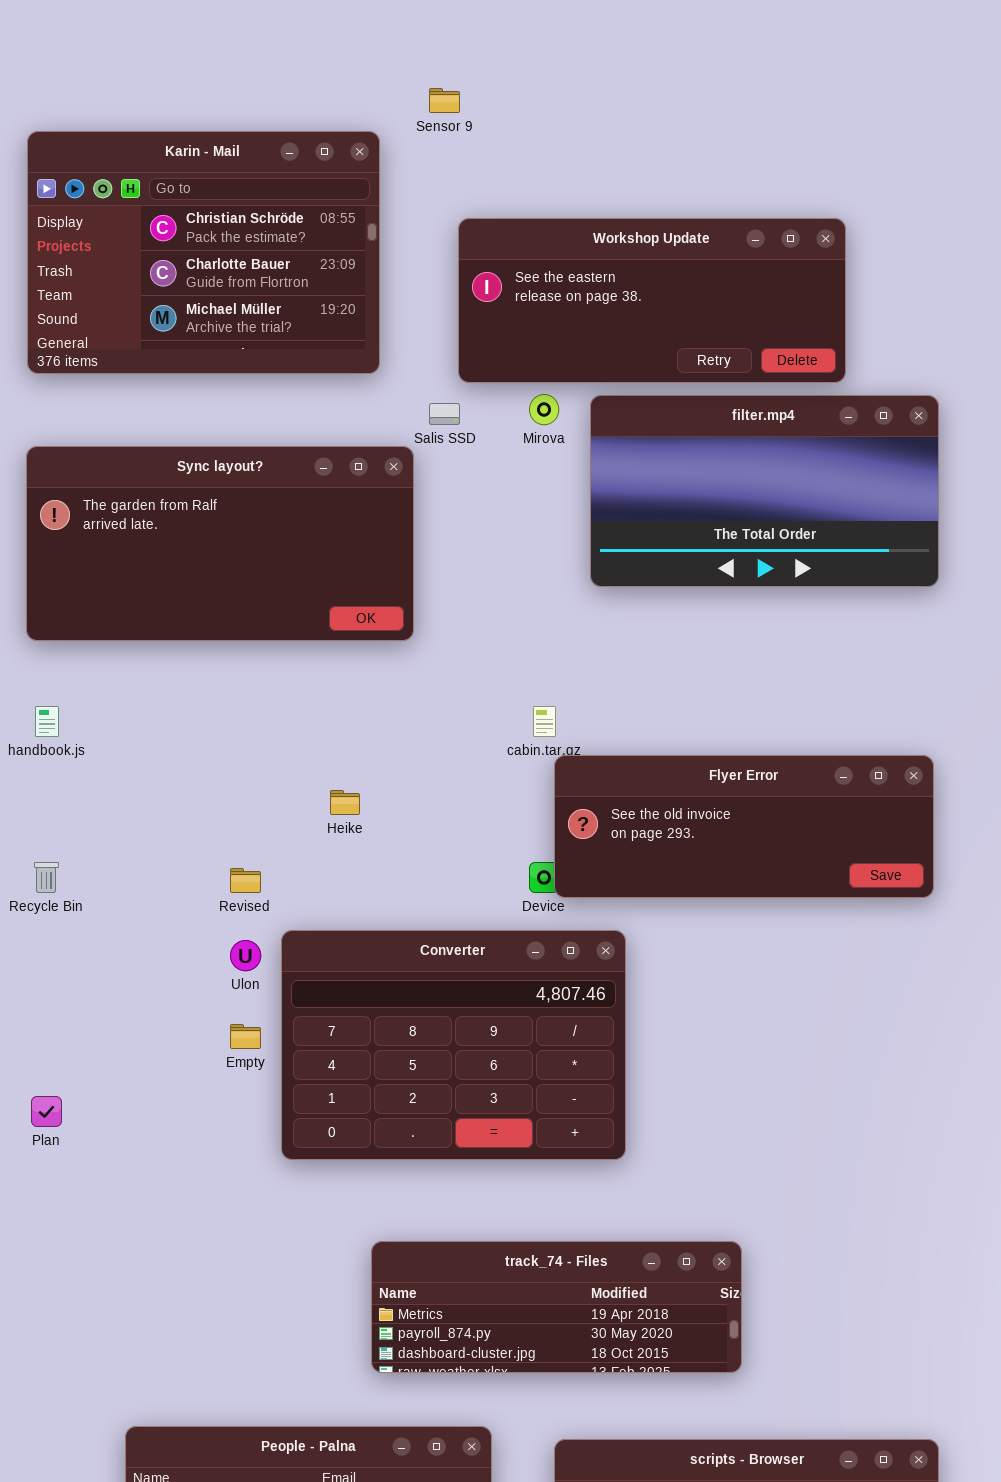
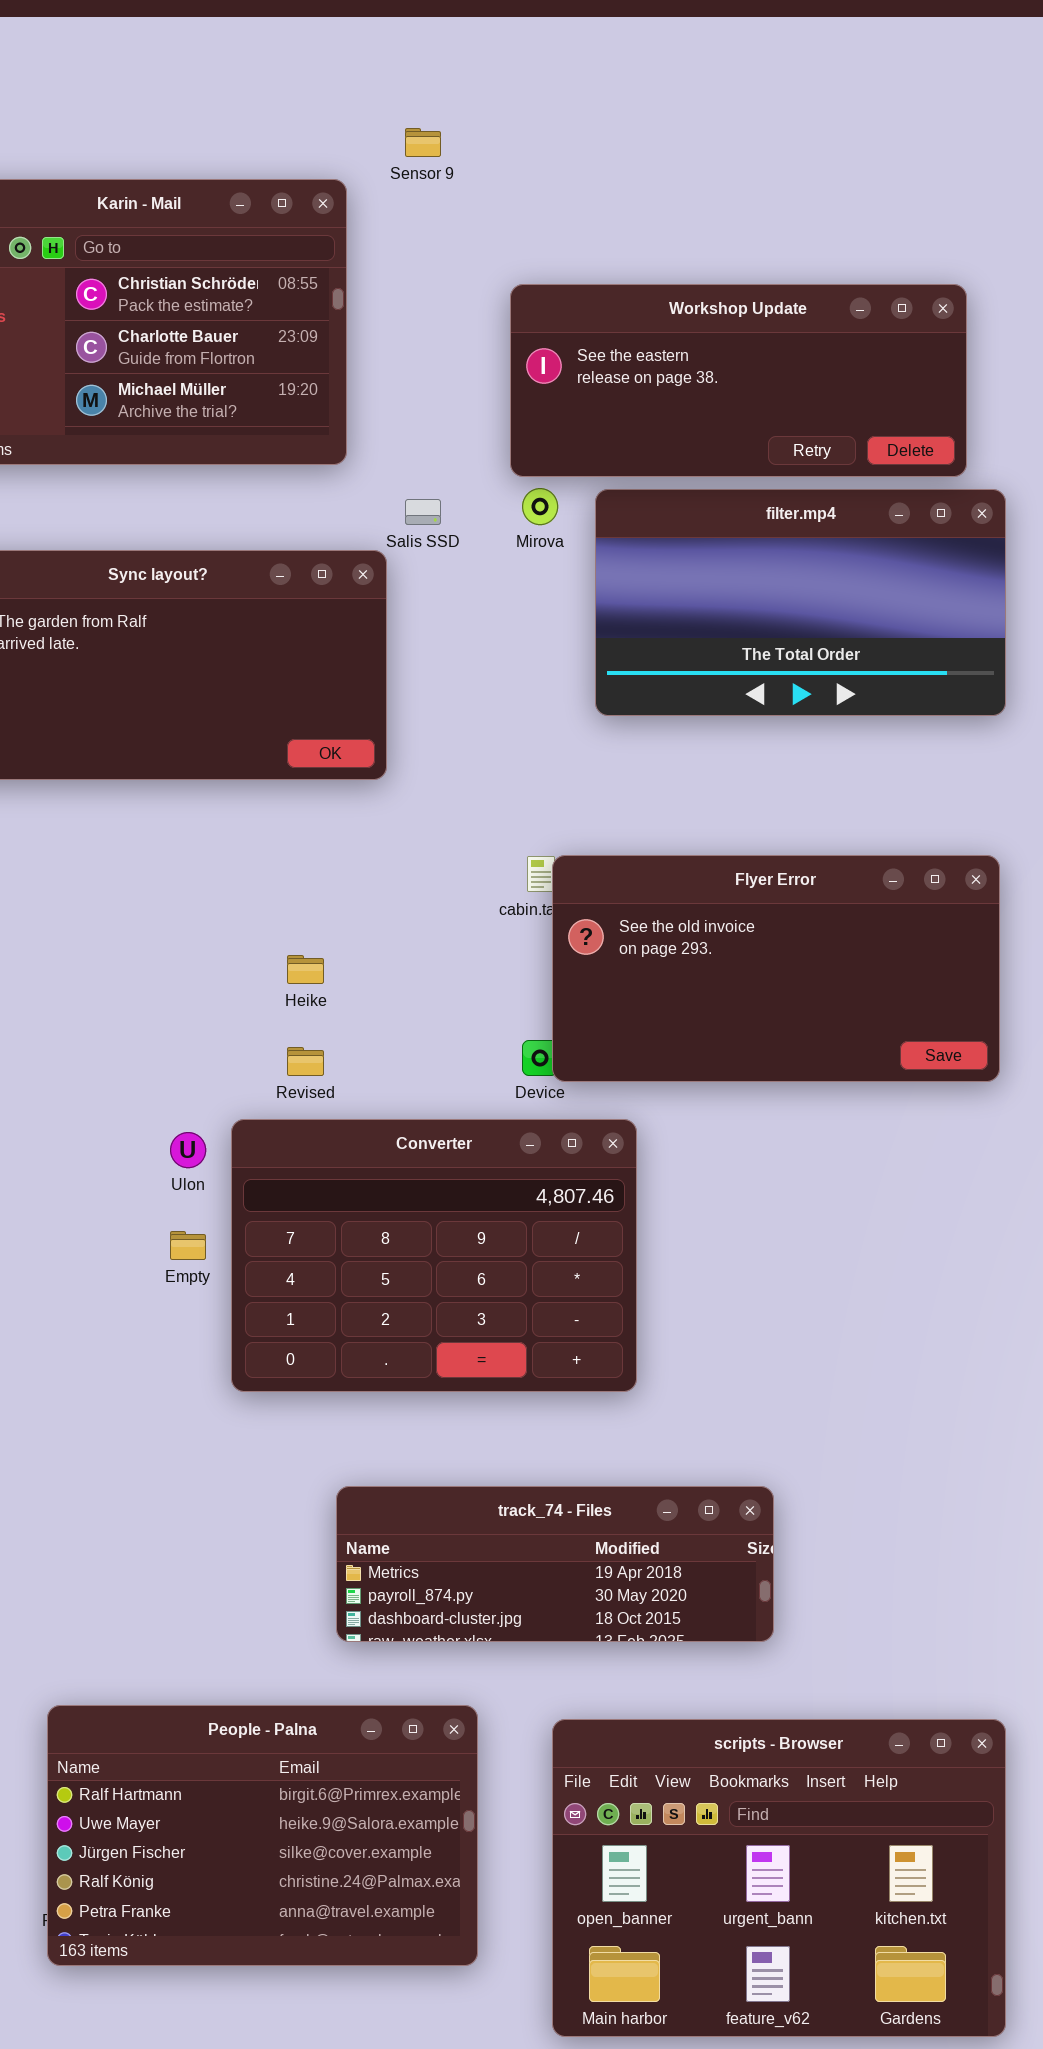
Workshop Update: [458,218,846,383] -> [510,284,967,477], moved
Flyer Error: [554,755,934,898] -> [552,855,1000,1082], resized
Revised: [230,868,261,893] -> [287,1047,324,1076], moved

